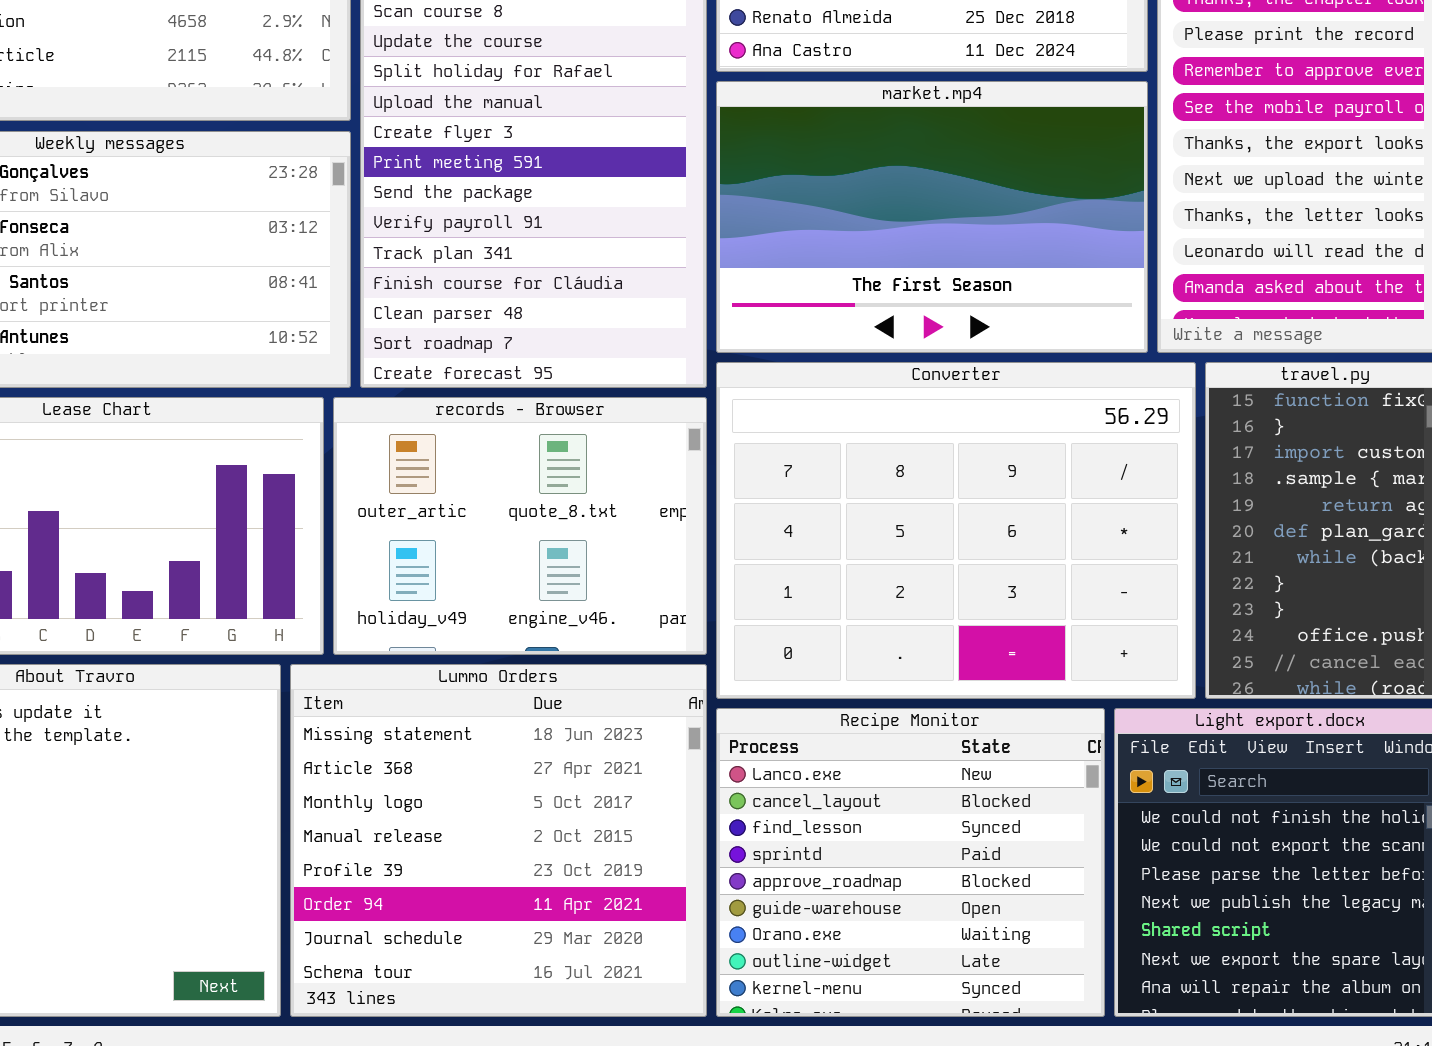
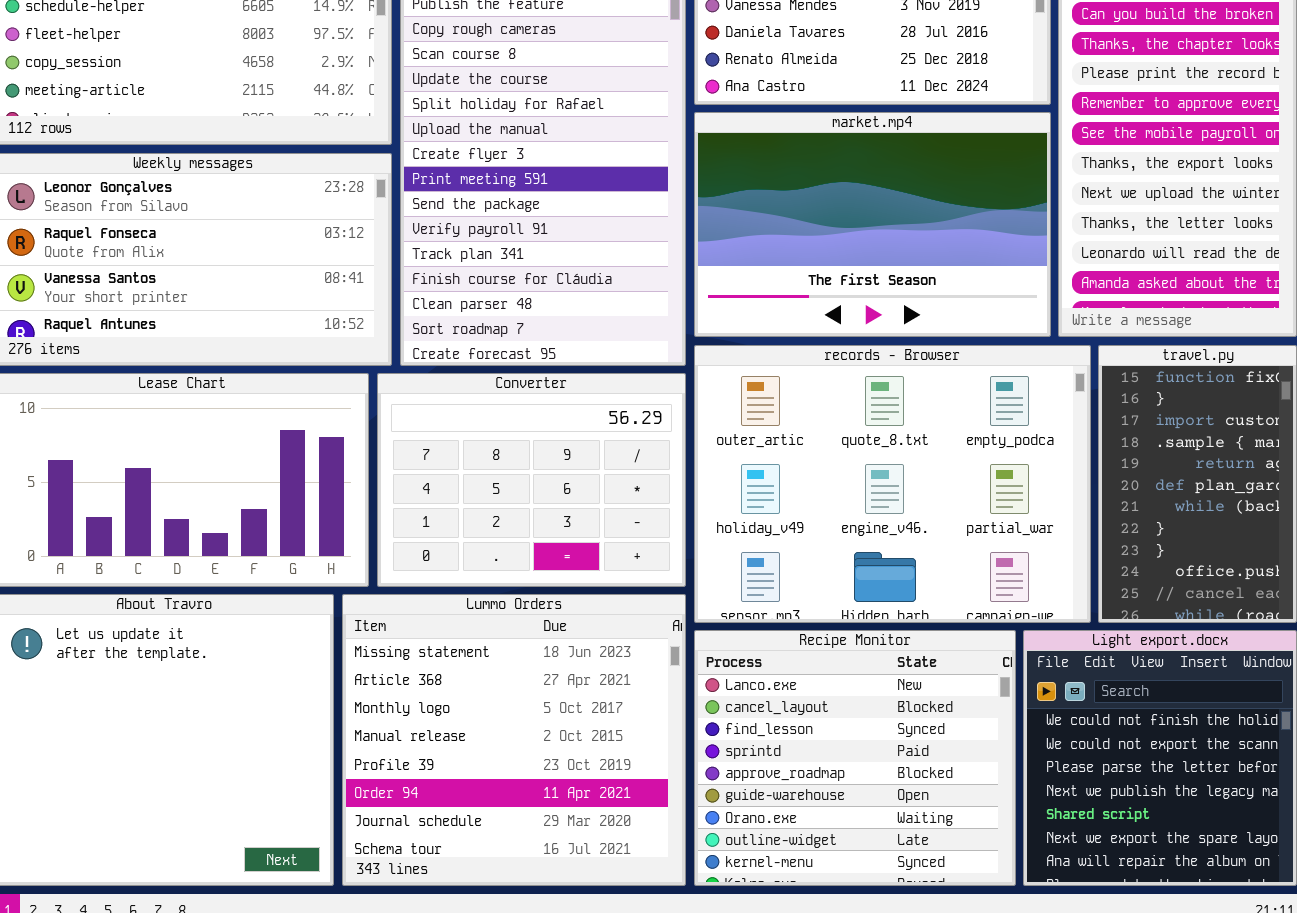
Converter: [716,362,1196,699] -> [377,373,686,587], moved, resized
records - Browser: [333,397,707,655] -> [694,345,1091,623], moved, resized

